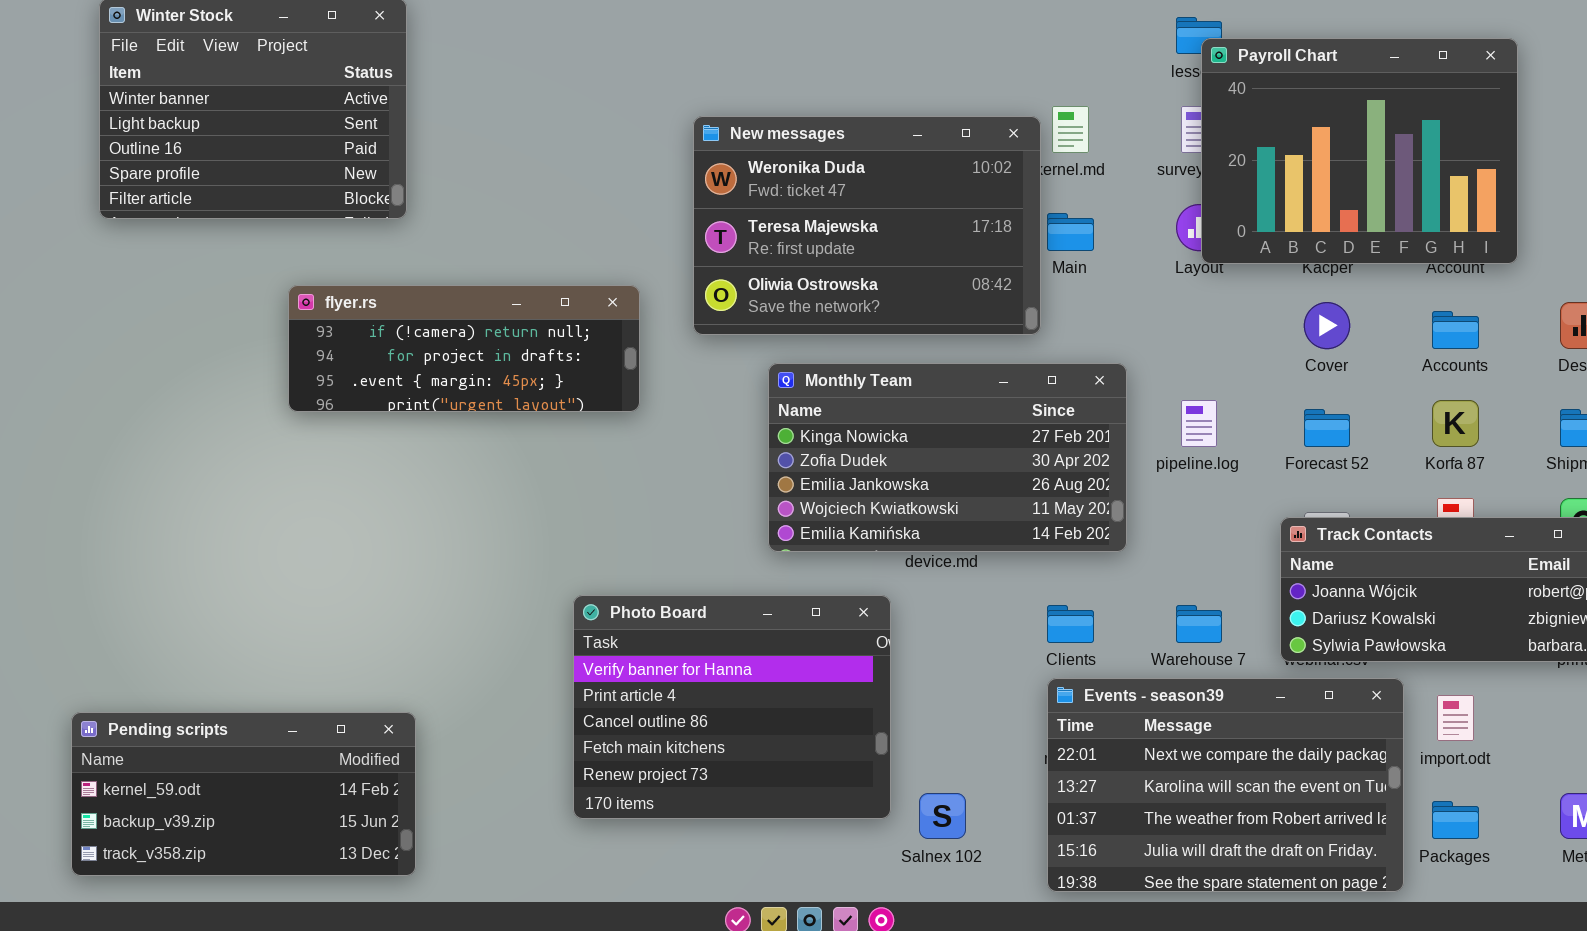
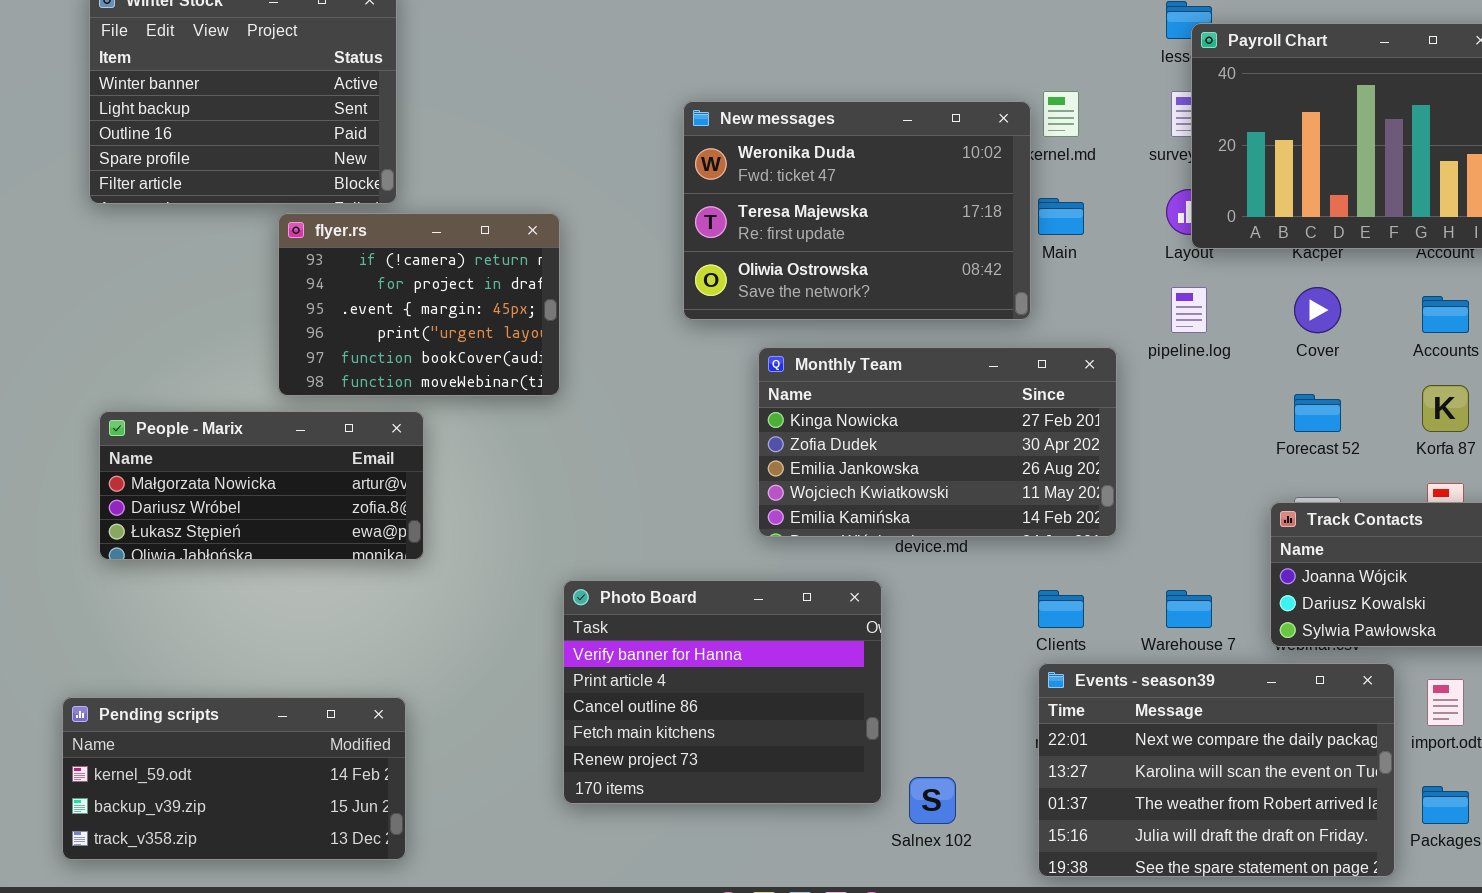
flyer.rs: [288,285,640,412] -> [278,213,560,396], resized
pipeline.log: [1181,400,1217,447] -> [1171,287,1207,333], moved
People - Marix: none -> [99,411,424,560], opened

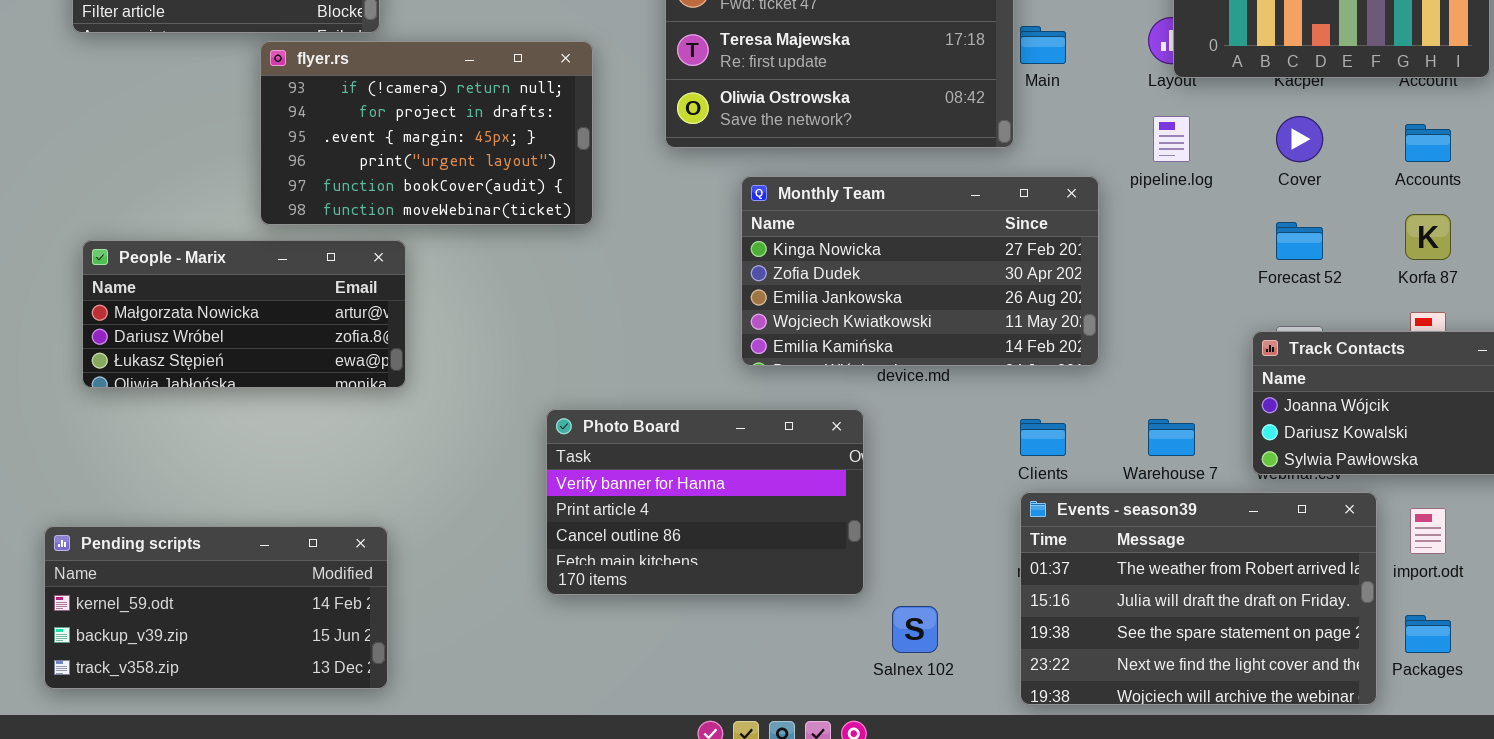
flyer.rs: [278,213,560,396] -> [260,41,593,225], resized
Photo Board: [563,580,882,804] -> [546,409,864,595], resized
Events - season39: [1038,663,1395,877] -> [1020,492,1377,705], scrolled down 2 rows

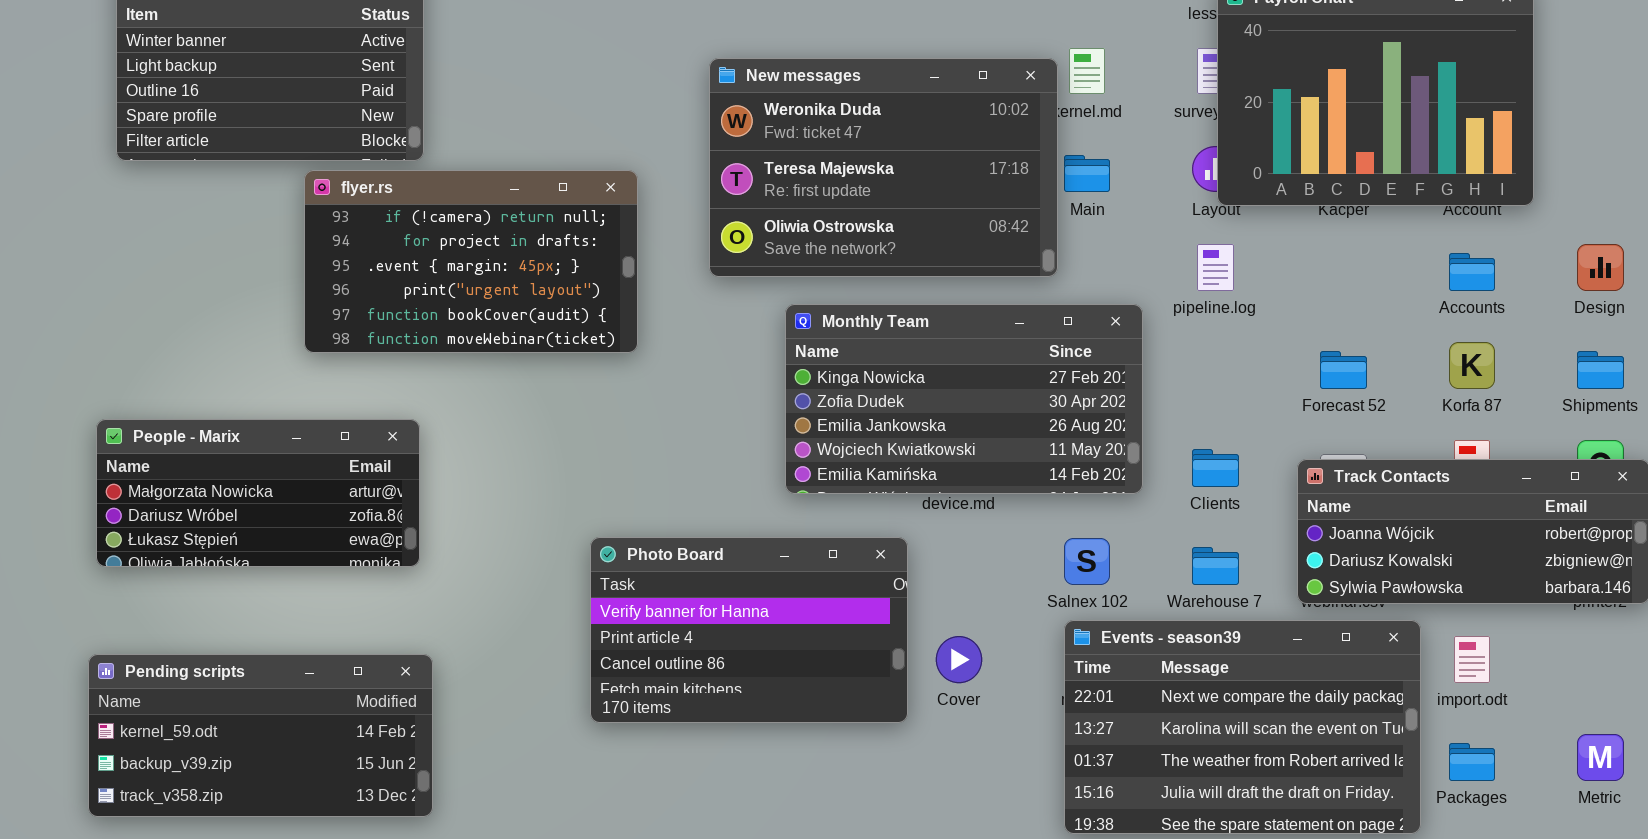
Cover: [1276,116,1323,162] -> [936,636,982,683], moved
People - Marix: [82,240,406,388] -> [96,419,420,567], moved
Clients: [1020,419,1066,456] -> [1192,449,1239,487], moved
Events - season39: [1020,492,1377,705] -> [1064,620,1421,834], scrolled up 2 rows
Salnex 102: [892,606,938,653] -> [1064,538,1110,585], moved

